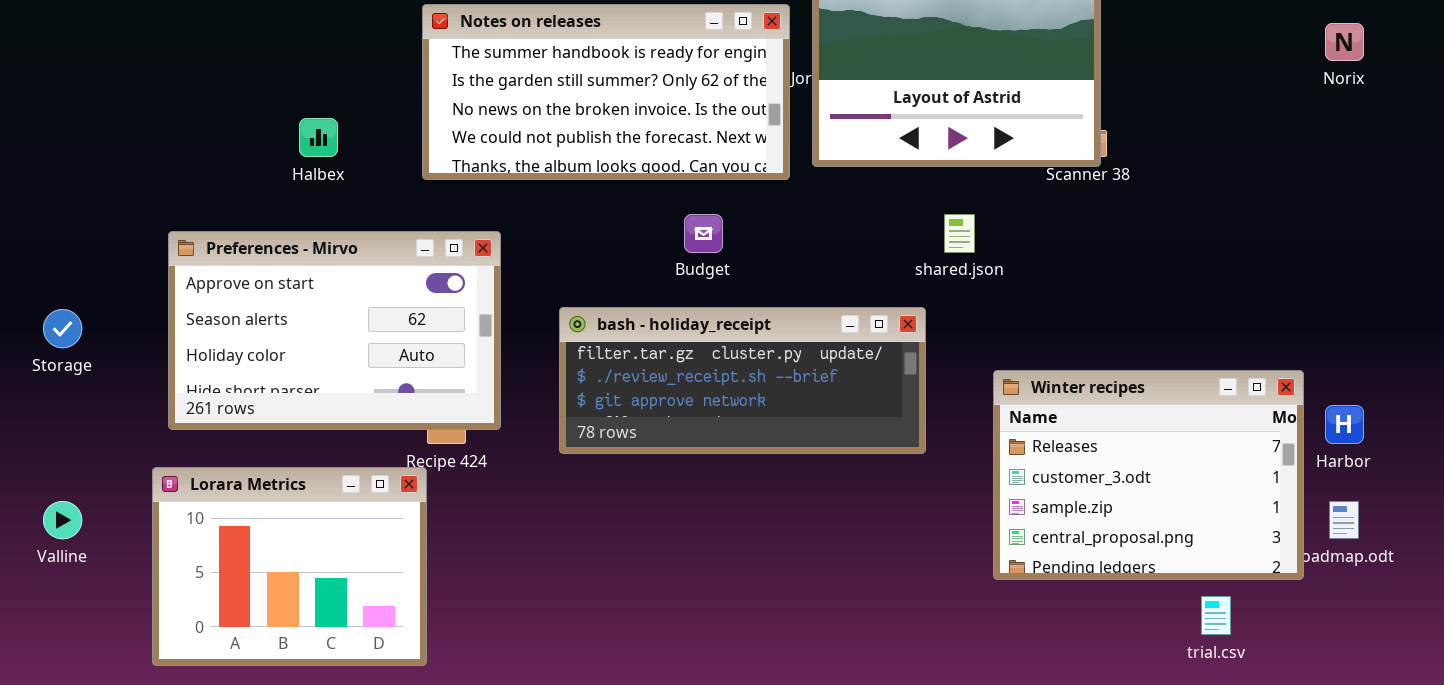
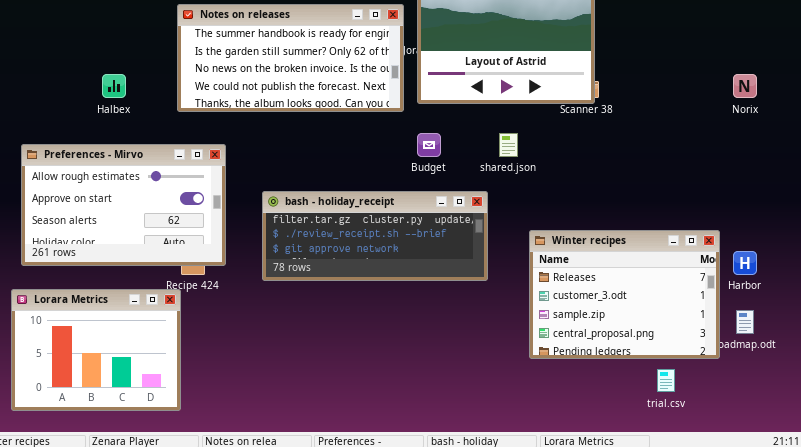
Norix: [1325,23,1364,61] -> [733,74,757,98], moved
Budget: [684,214,723,253] -> [417,133,441,157], moved
Preferences - Mirvo: [168,231,501,430] -> [21,144,226,266], scrolled up 1 row

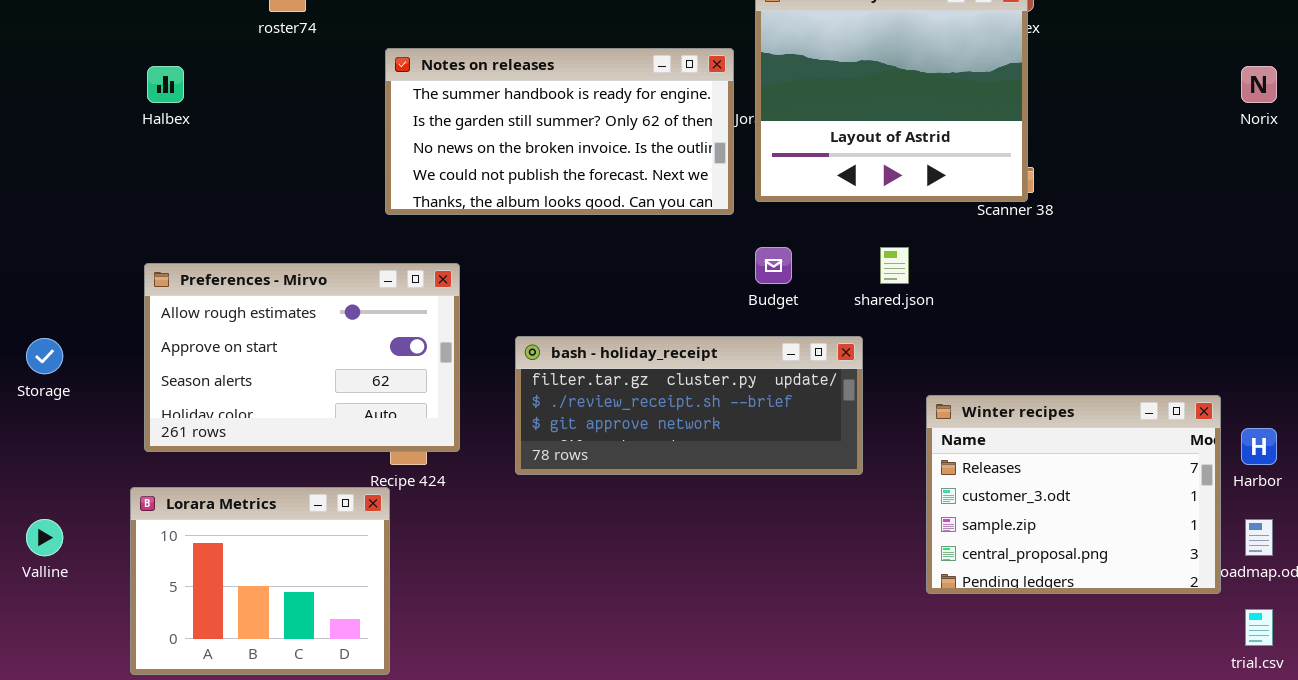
Halbex: [102,74,126,98] -> [147,66,184,103], moved
Norix: [733,74,757,98] -> [1241,66,1277,103], moved
trial.csv: [657,369,675,392] -> [1245,609,1273,646], moved

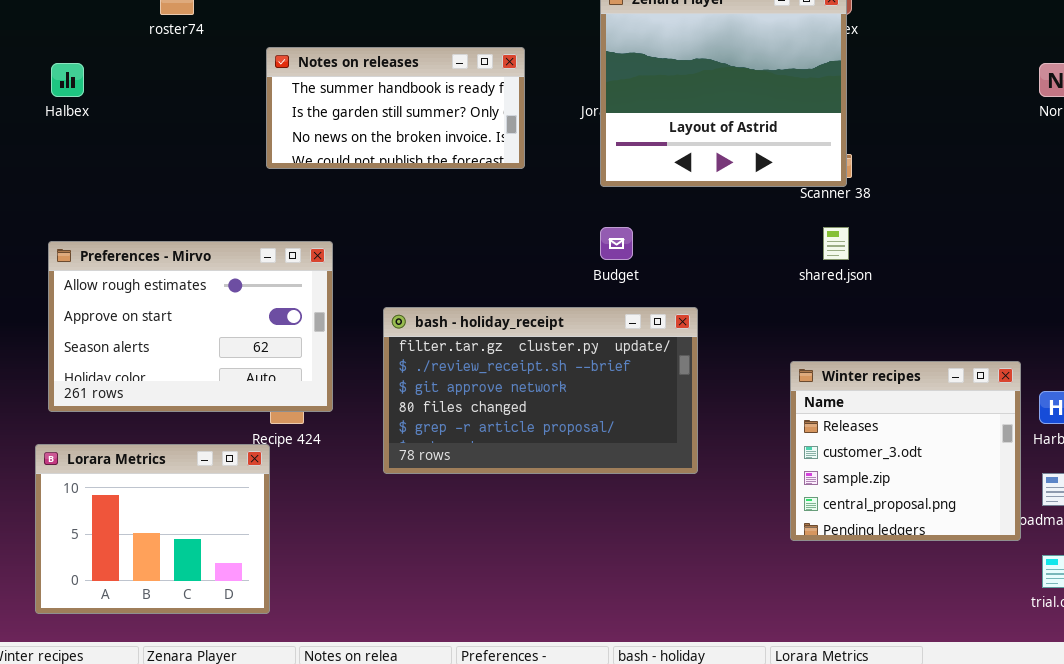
Notes on releases: [385,48,734,215] -> [266,47,525,169], resized
shared.json: [880,247,909,284] -> [823,227,849,260], moved
bash - holiday_receipt: [515,336,863,475] -> [383,307,698,474], resized
Winter recipes: [926,395,1221,594] -> [790,361,1021,541], resized

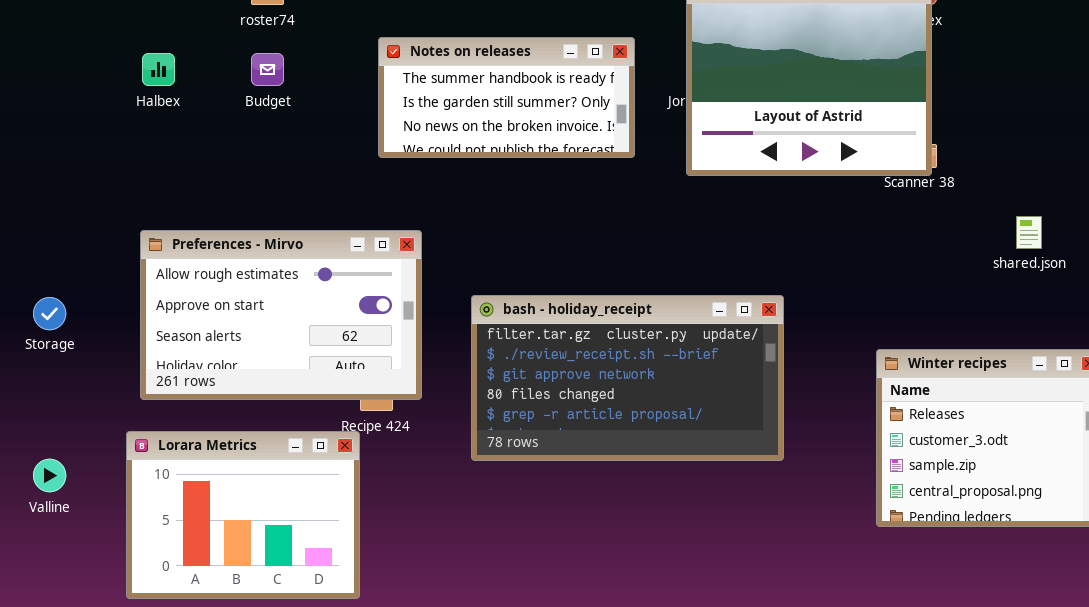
Notes on releases: [266,47,525,169] -> [378,37,635,158], moved
Budget: [600,227,633,260] -> [251,53,284,86], moved
shared.json: [823,227,849,260] -> [1016,216,1042,249], moved

